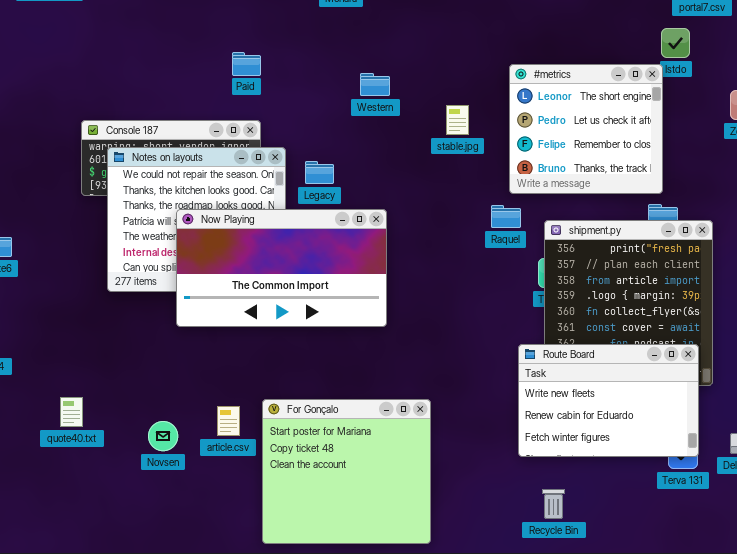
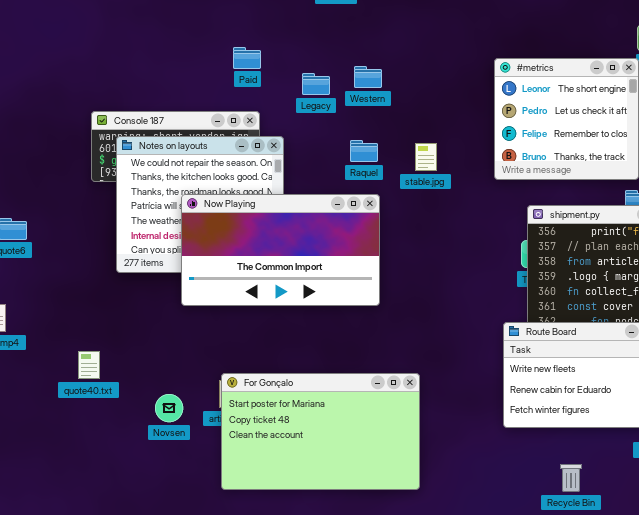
stable.jpg: [446,105,469,135] -> [415,143,437,171], moved
Legacy: [305,161,334,184] -> [302,73,330,95], moved
Raquel: [491,205,521,228] -> [350,140,378,162], moved
quote40.txt: [60,397,83,427] -> [78,351,100,379], moved
For Gonçalo: [262,399,431,544] -> [221,373,420,490], resized
Recycle Bin: [542,489,565,519] -> [560,464,582,492], moved

